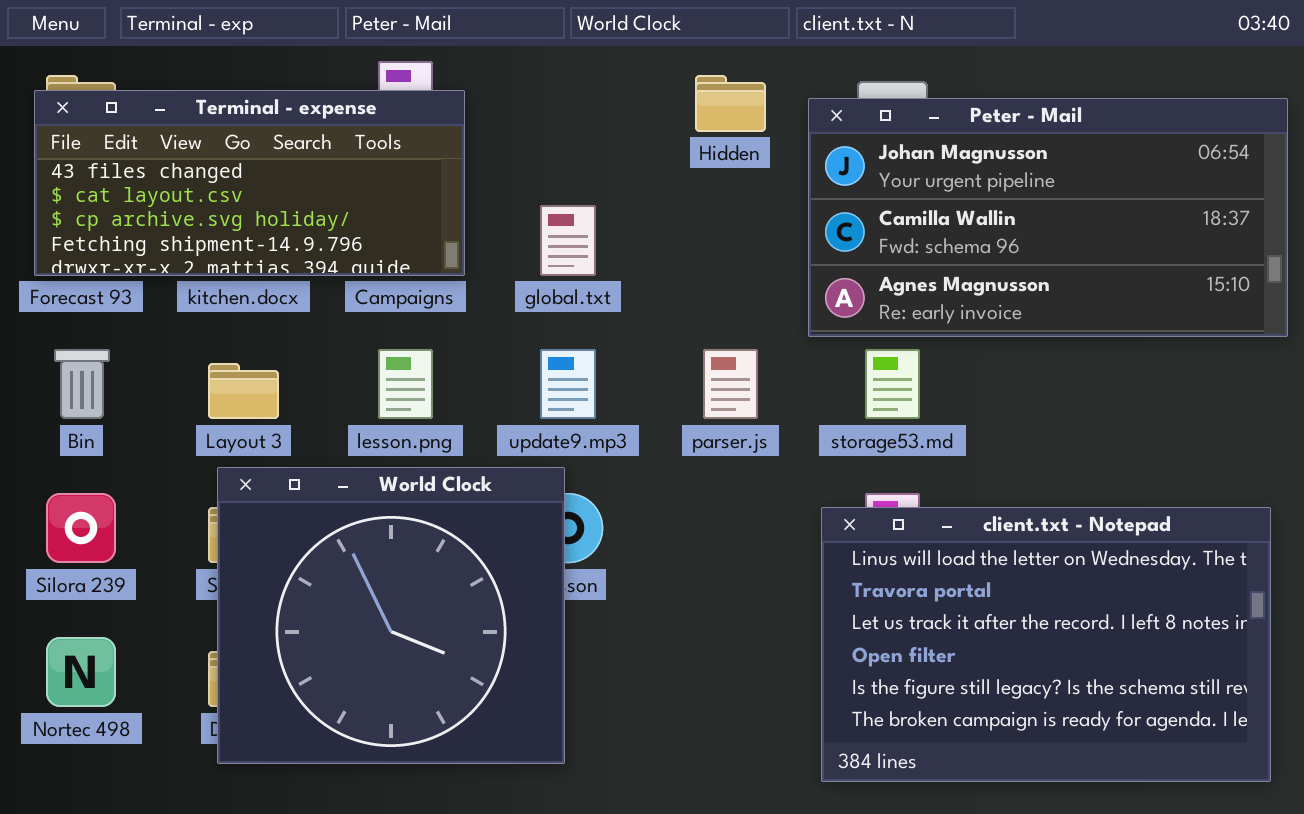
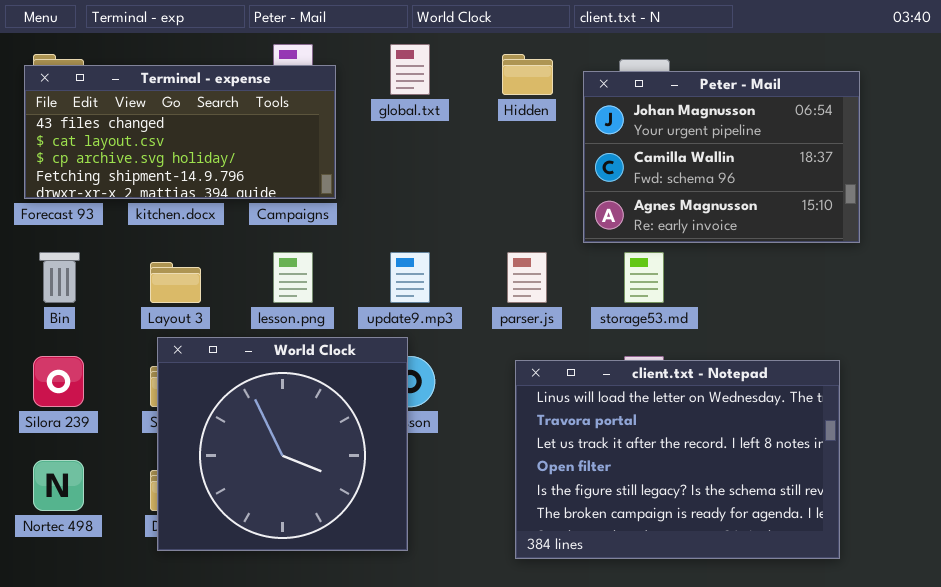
Peter - Mail: [808,98,1288,337] -> [583,71,860,243], resized
global.txt: [540,205,596,276] -> [390,44,430,95], moved
client.txt - Notepad: [821,507,1271,782] -> [515,360,840,559], moved

